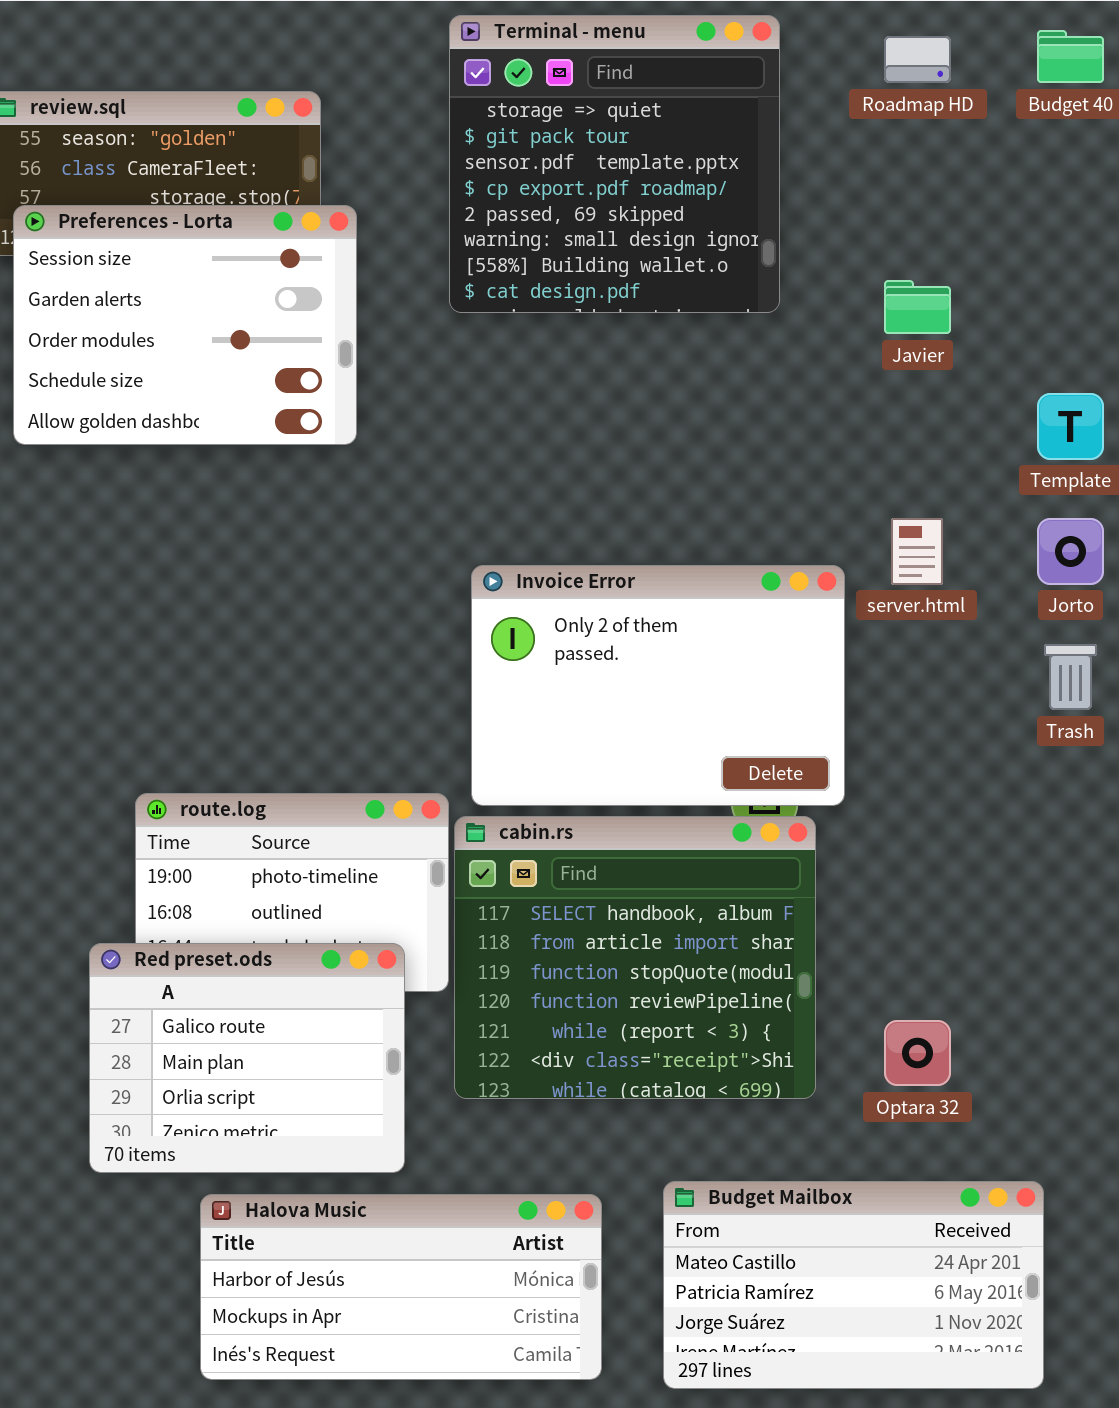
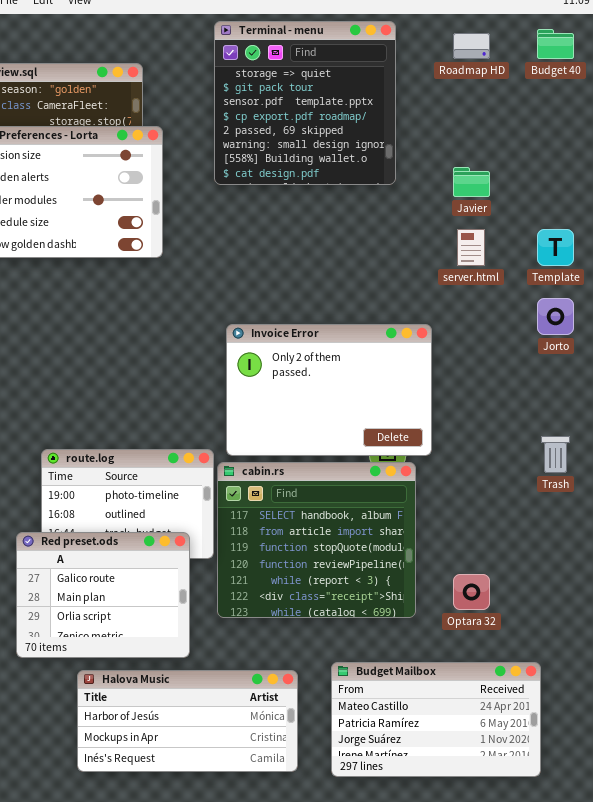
server.html: [891,518,943,585] -> [457,229,485,266], moved
Trash: [1044,644,1097,710] -> [541,436,570,473], moved

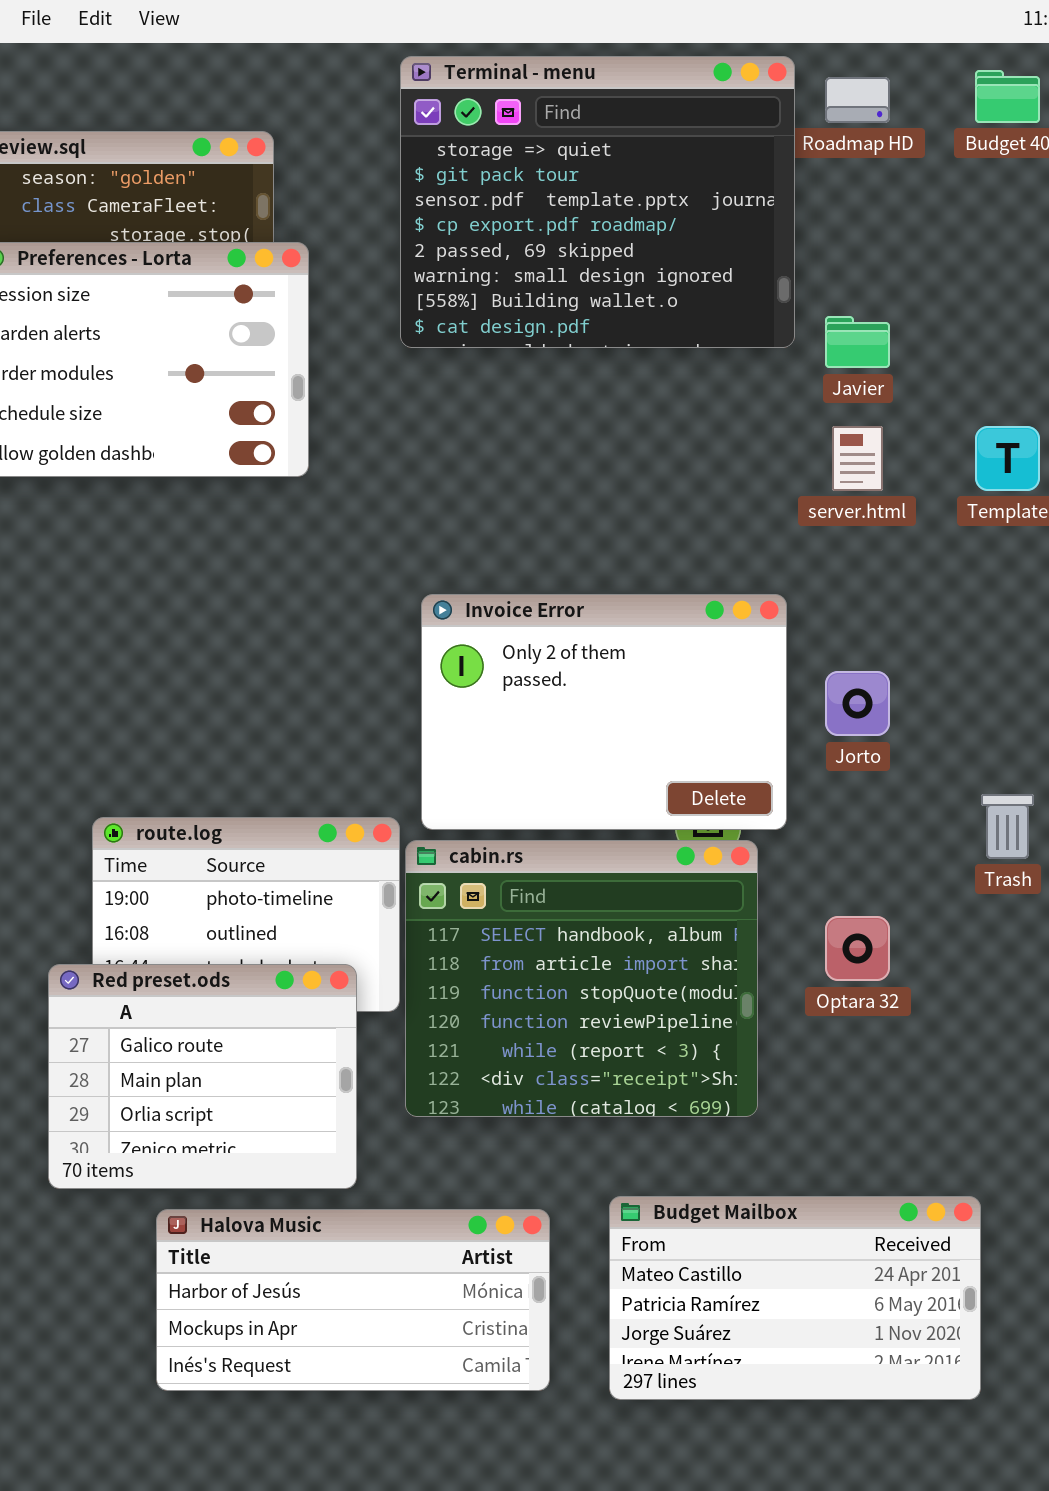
Terminal - menu: [214,21,396,185] -> [400,56,795,348], resized
Jorto: [537,298,574,335] -> [825,671,890,736], moved
Optara 32: [453,574,490,610] -> [825,916,890,981], moved

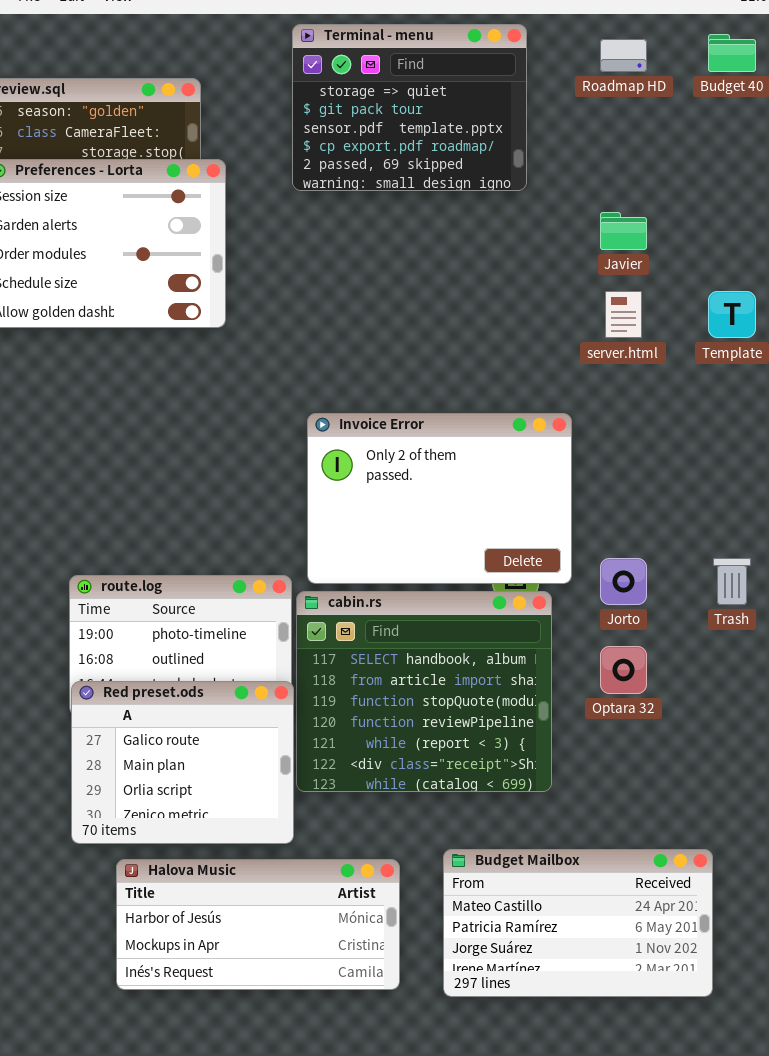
Terminal - menu: [400,56,795,348] -> [292,24,527,191], resized
Jorto: [825,671,890,736] -> [600,558,647,605], moved
Red preset.ods: [48,964,357,1189] -> [71,681,294,844], moved

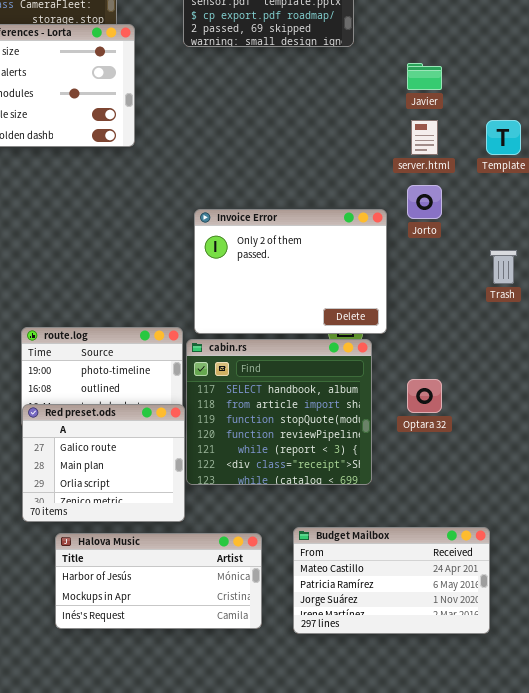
Jorto: [600,558,647,605] -> [407,185,442,219], moved
Trash: [713,558,751,605] -> [490,250,517,284], moved

